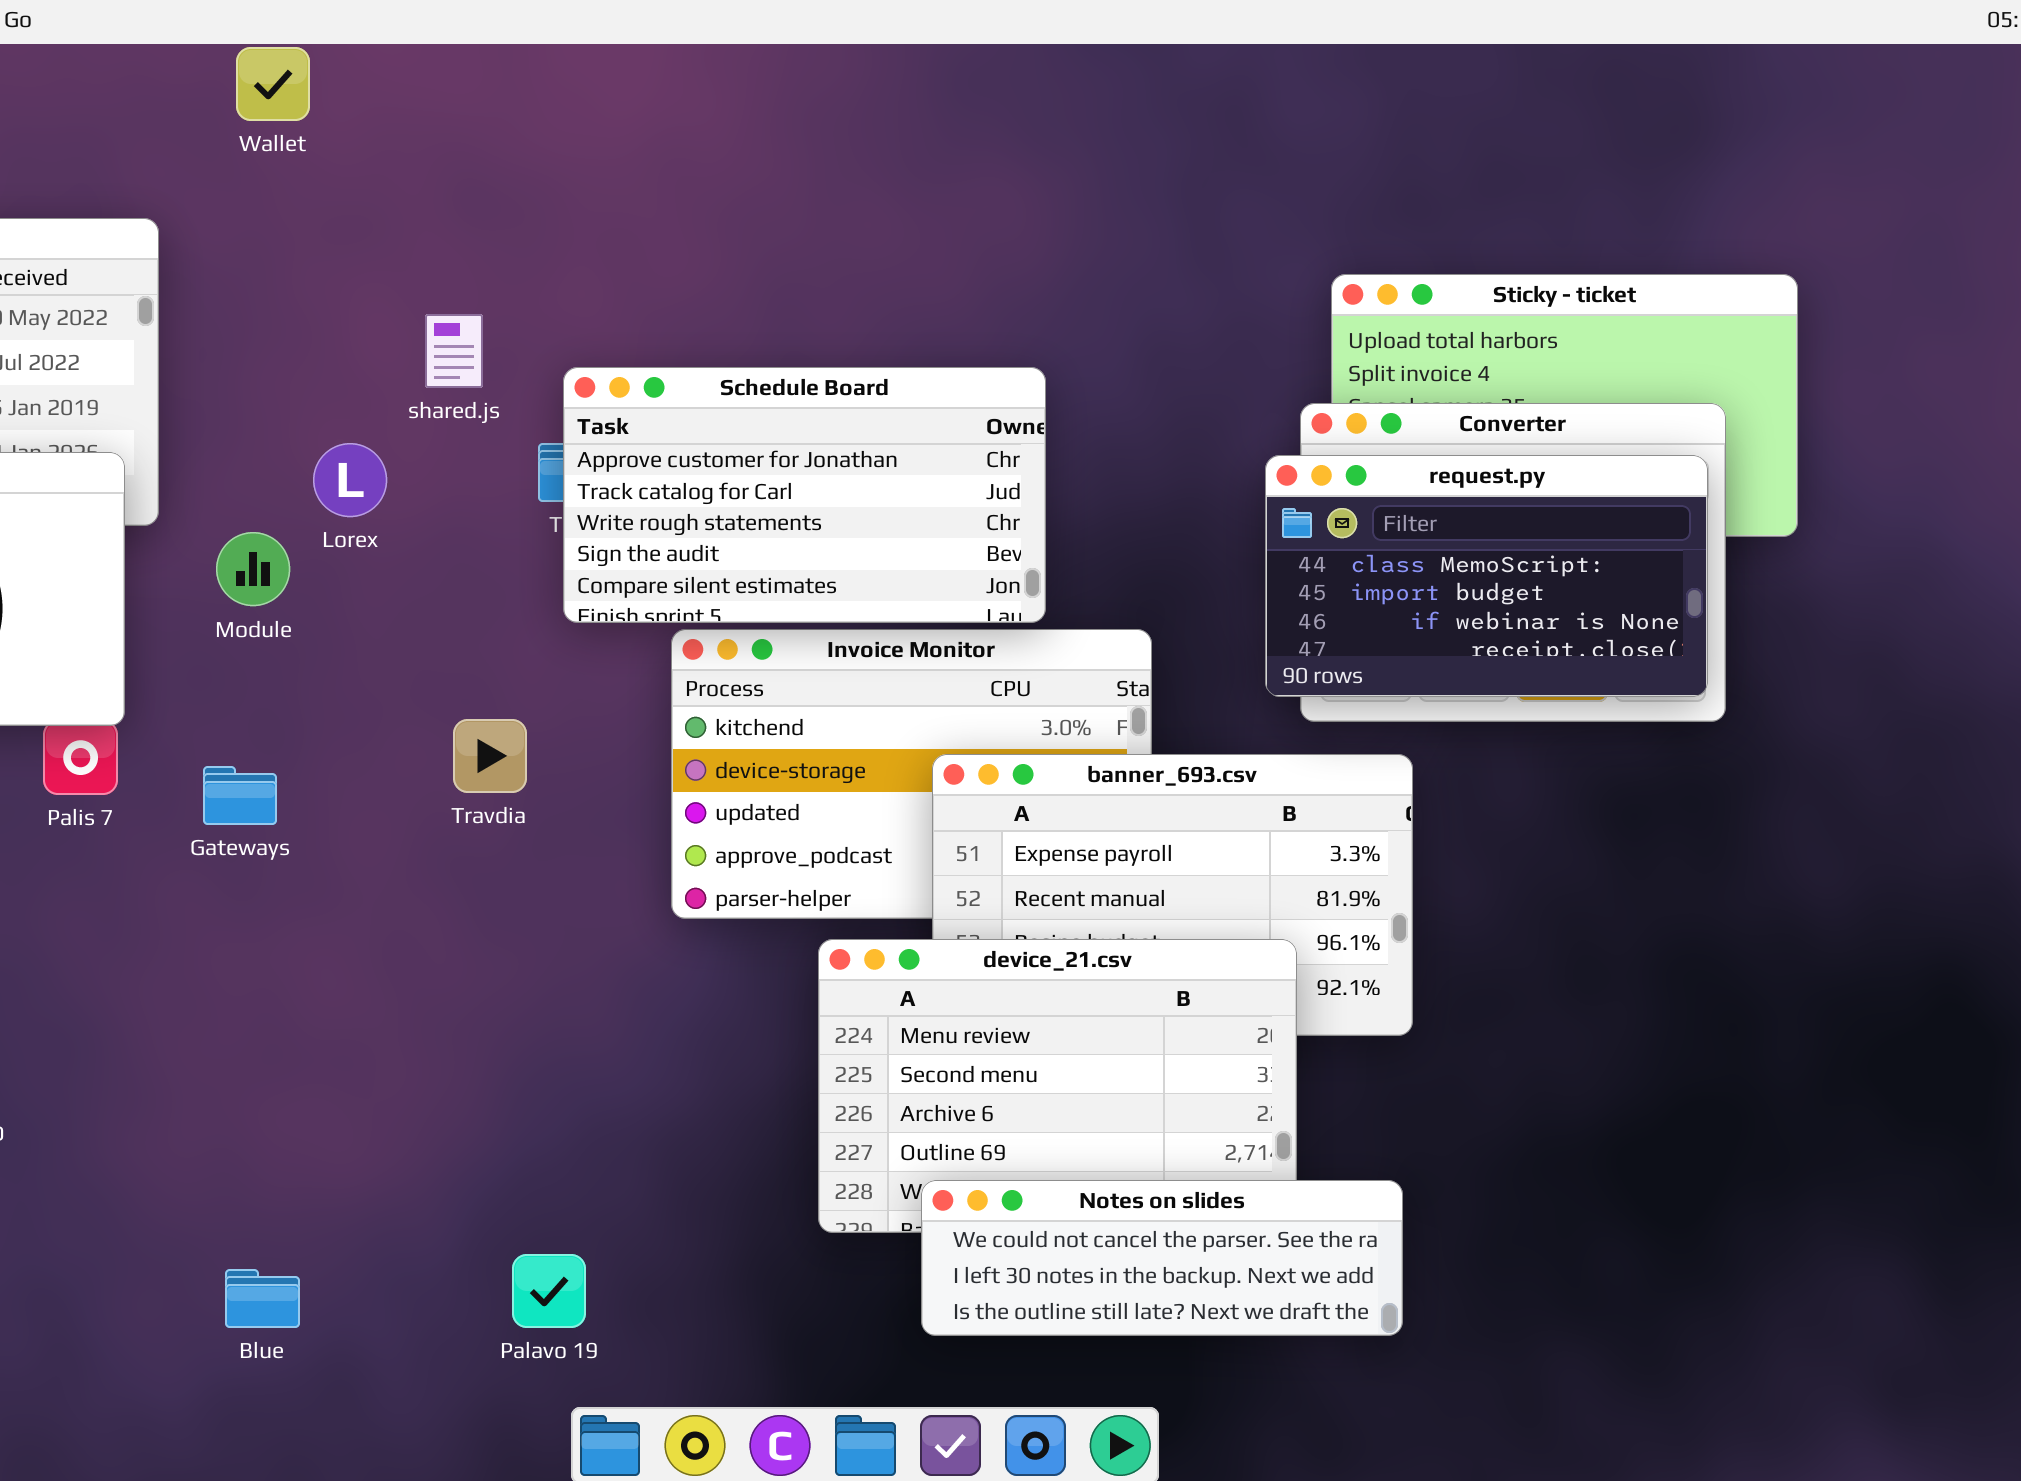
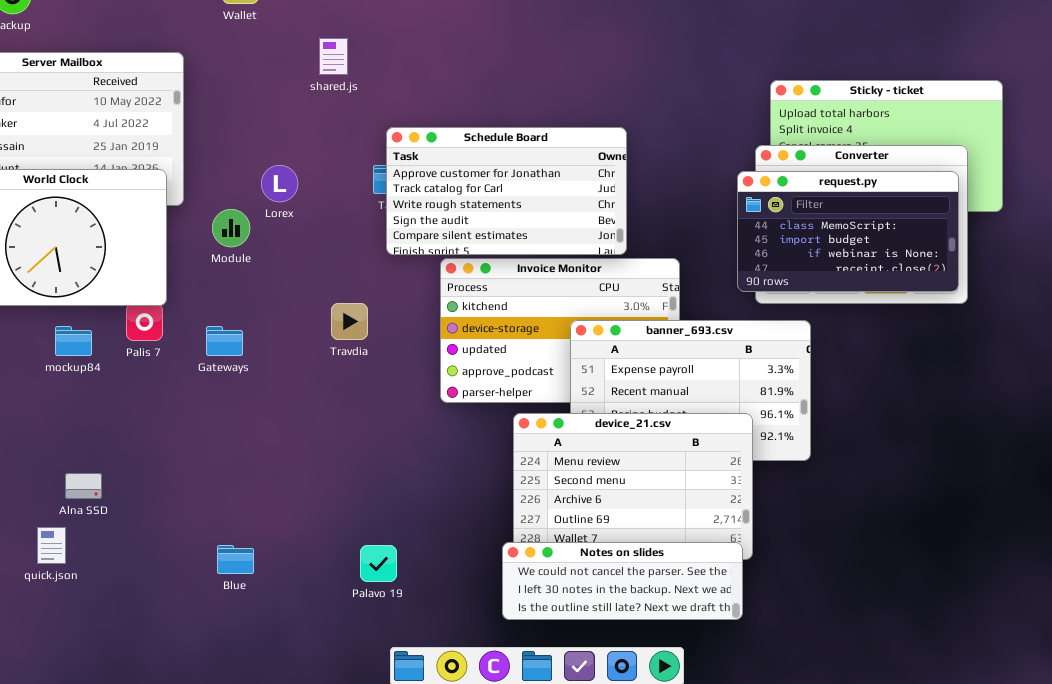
shared.js: [425,314,483,388] -> [319,38,348,75], moved
Notes on slides: [921,1180,1403,1336] -> [502,542,743,620], moved
Palavo 19: [512,1254,586,1328] -> [360,545,397,582], moved
Blue: [225,1269,300,1328] -> [217,545,254,574], moved

